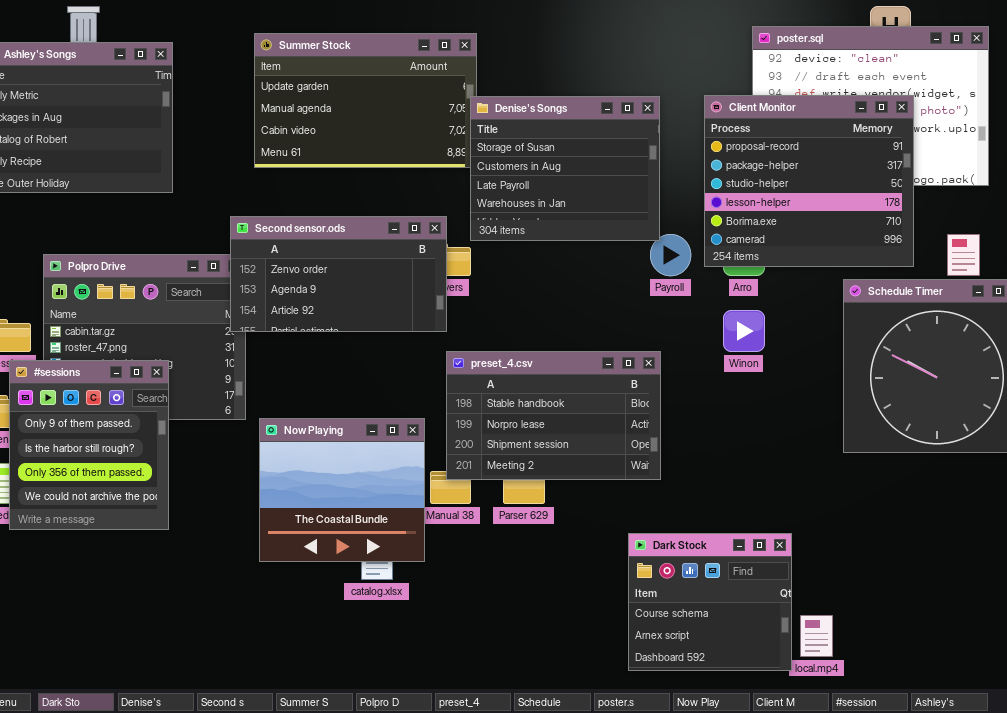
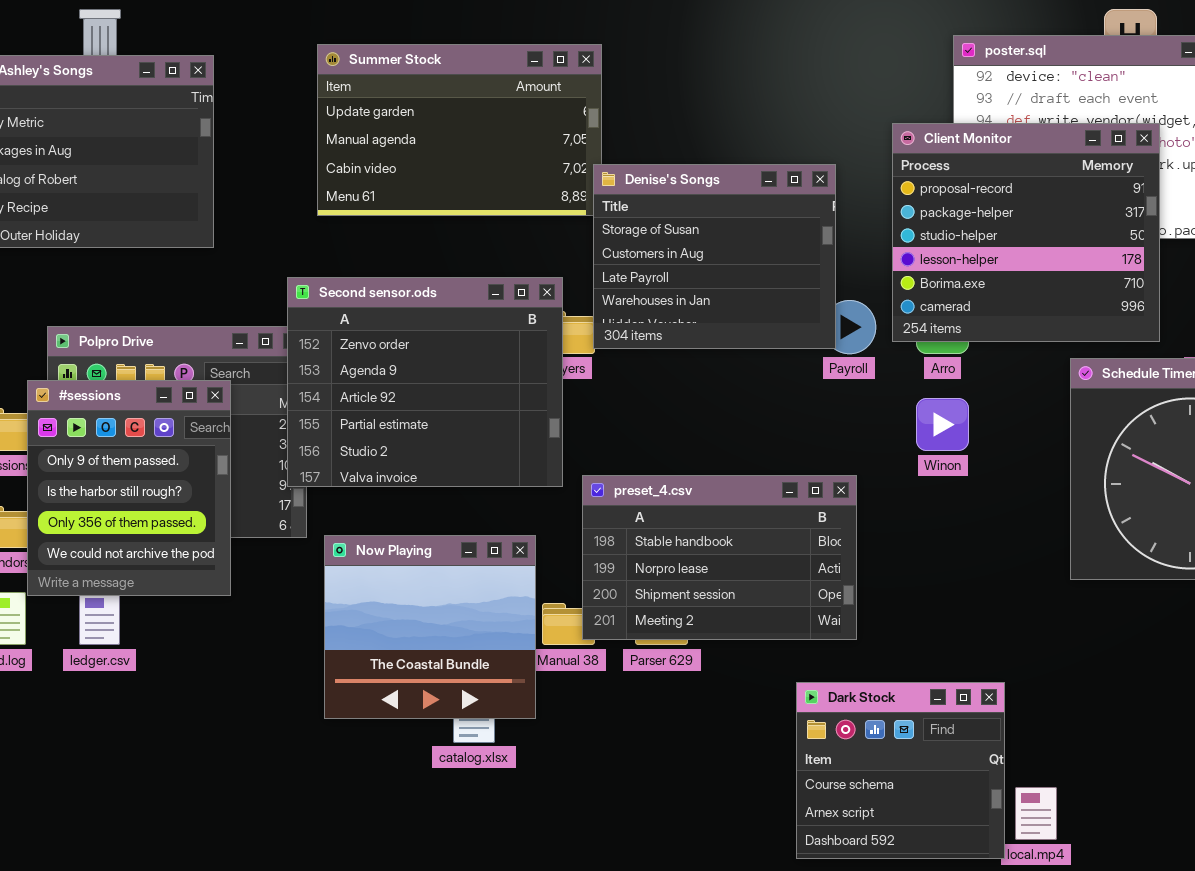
Denise's Songs: [470,96,660,241] -> [593,164,836,349], moved
Second sensor.ods: [230,216,447,332] -> [287,277,563,487], resized
preset_4.csv: [446,351,661,480] -> [582,475,857,640], moved
#sessions: [9,360,169,530] -> [27,380,231,596], moved

